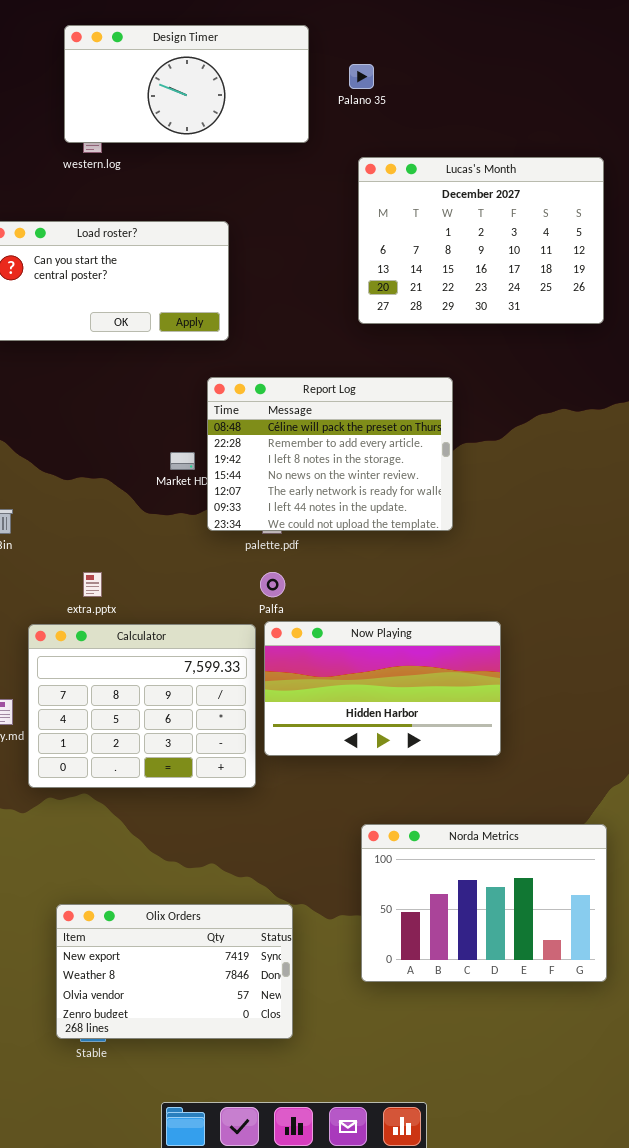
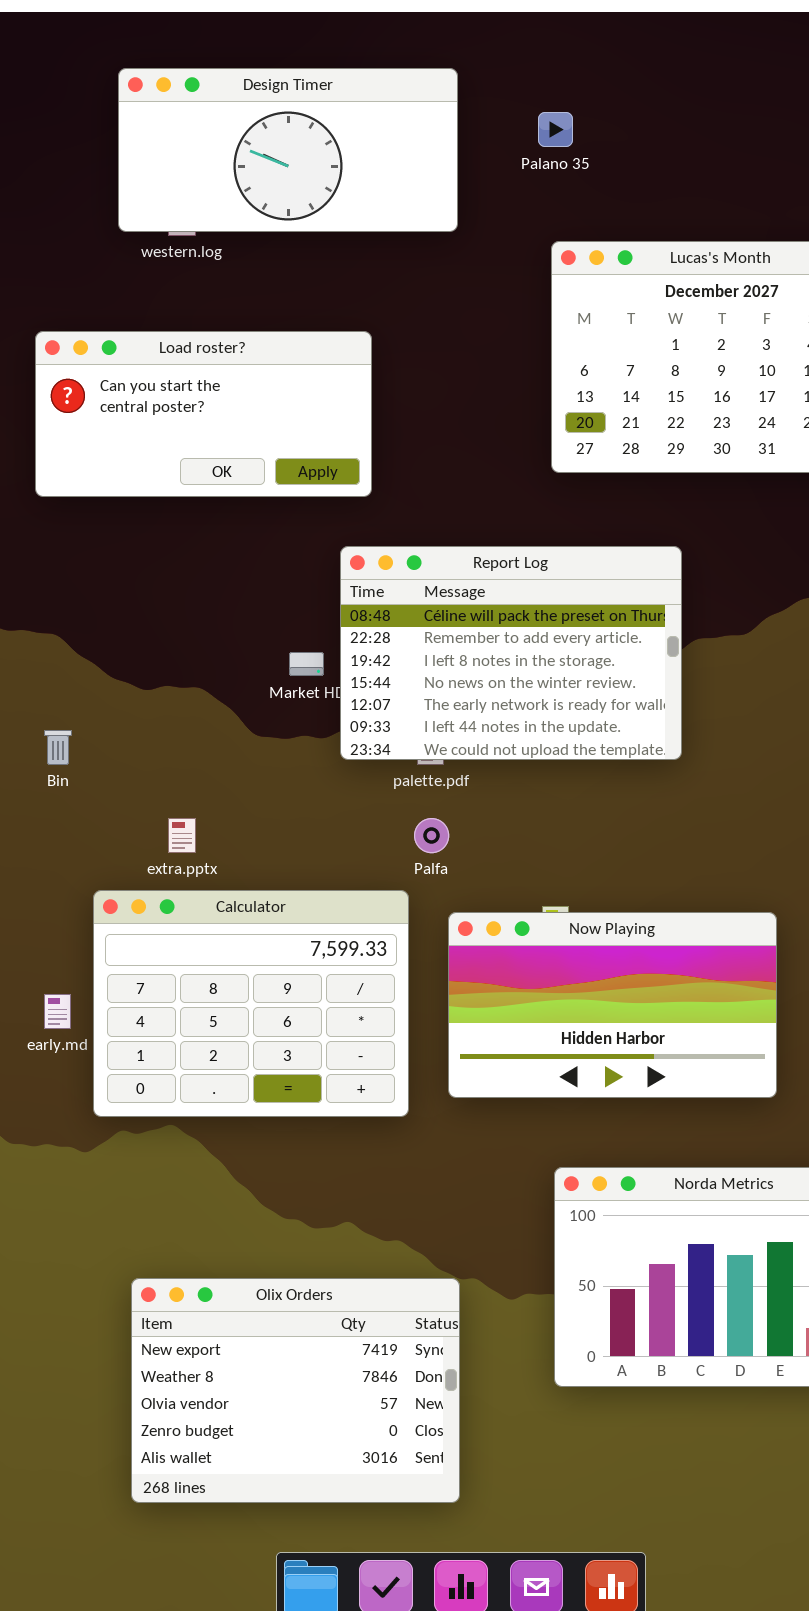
Design Timer: [64,25,309,143] -> [118,68,458,232], moved
Now Playing: [264,621,501,756] -> [448,912,777,1098], moved
Olix Orders: [56,904,293,1039] -> [131,1278,460,1503], resized

